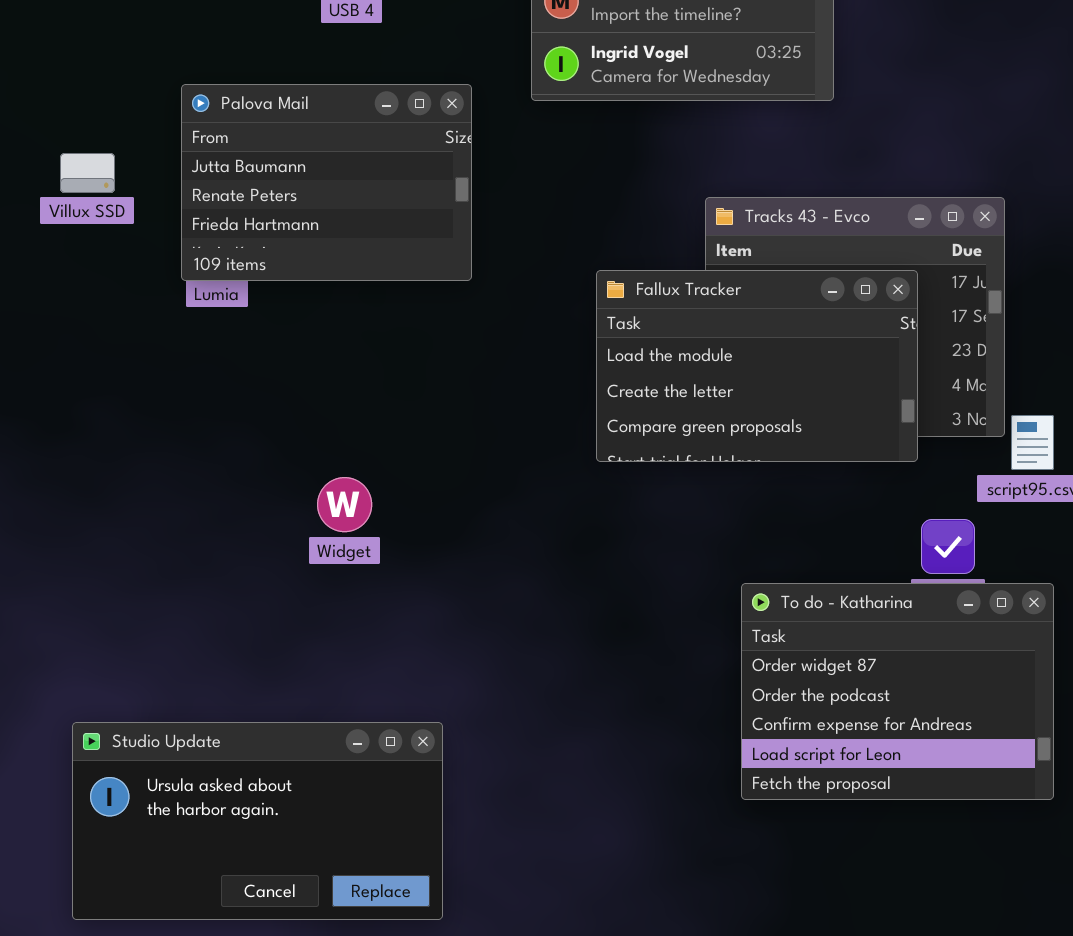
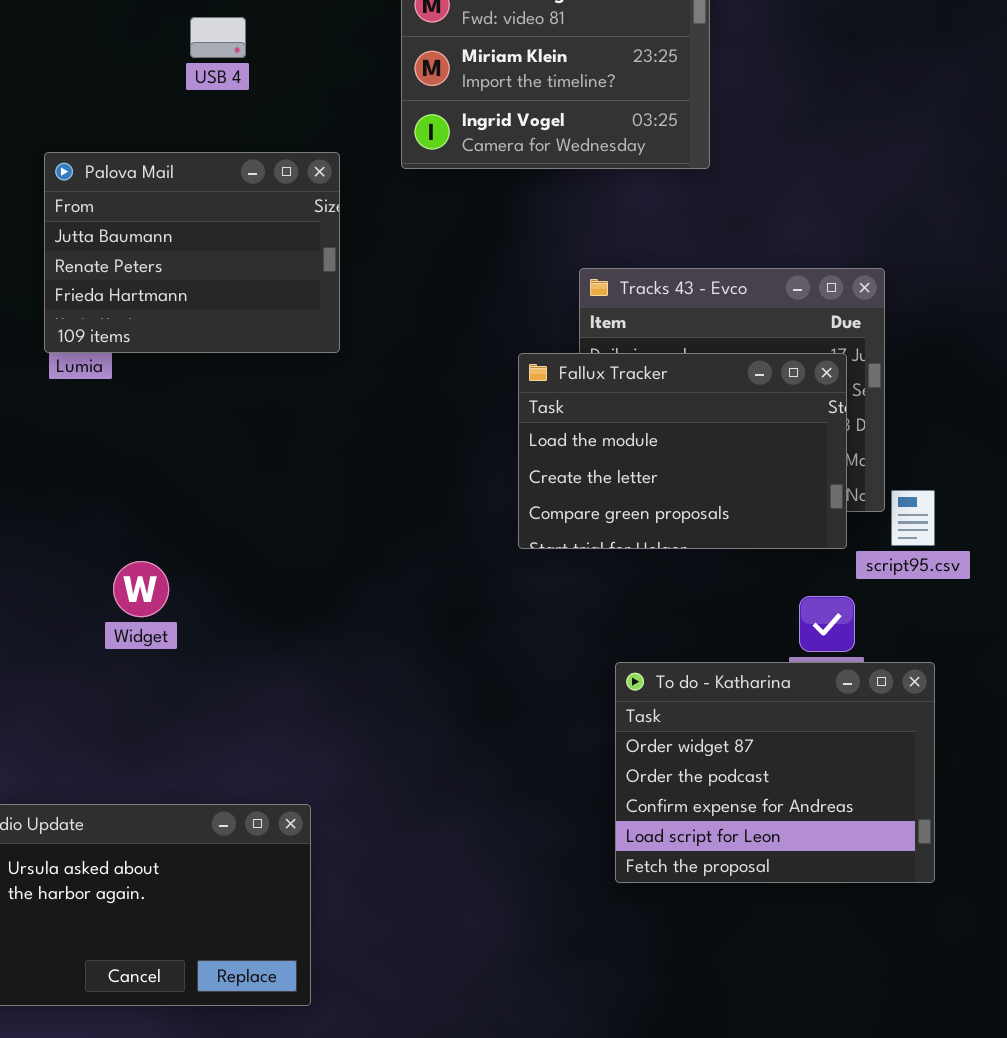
Fallux Tracker: [596,270,918,462] -> [518,353,847,549], moved
Widget: [317,477,372,532] -> [113,561,169,617], moved

